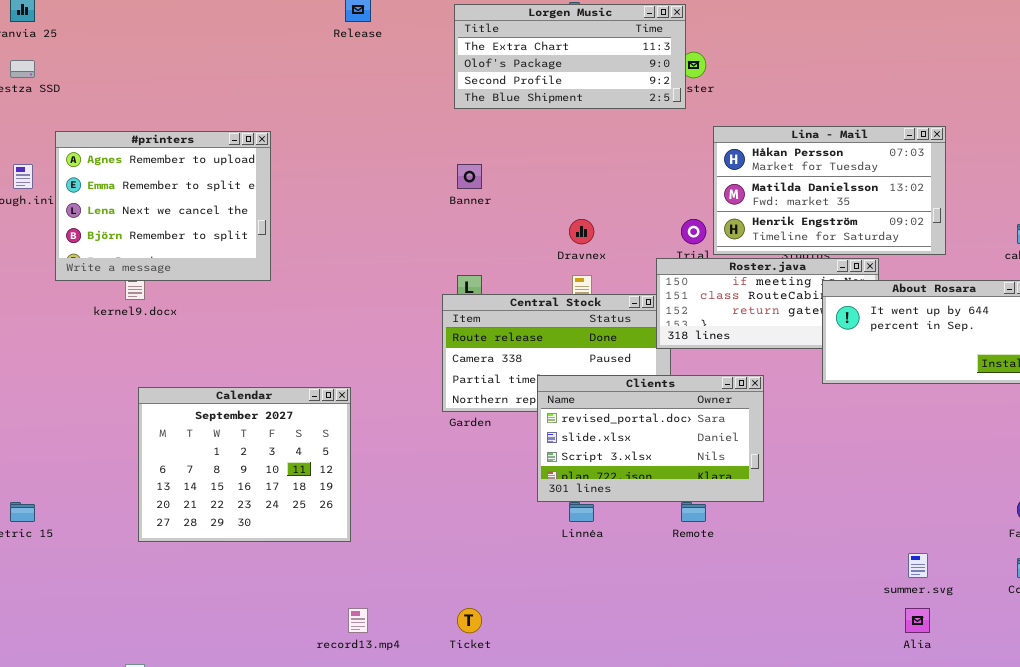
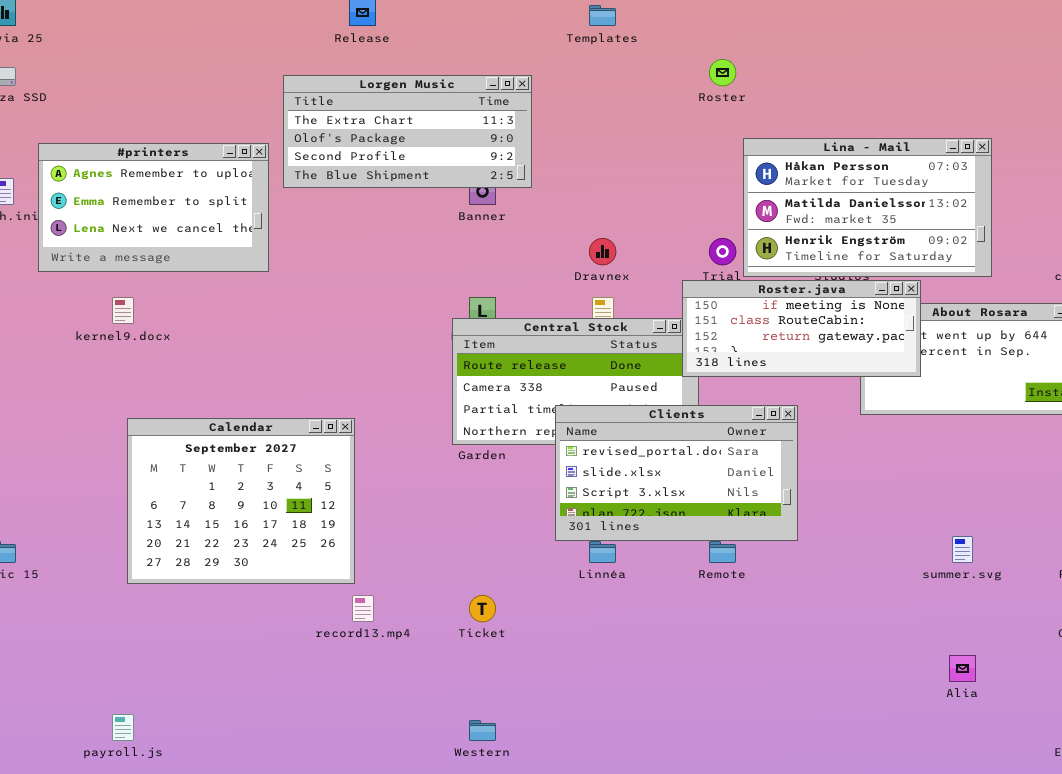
Lorgen Music: [454,4,686,109] -> [283,75,532,188], moved
#printers: [55,131,271,281] -> [38,143,269,272], resized
Roster.java: [656,258,879,349] -> [682,280,921,377], raised
summer.svg: [908,553,928,578] -> [952,536,973,563], moved
record13.mp4: [348,608,368,633] -> [352,595,374,622], moved
Ticket: [457,608,482,633] -> [469,595,496,622], moved

